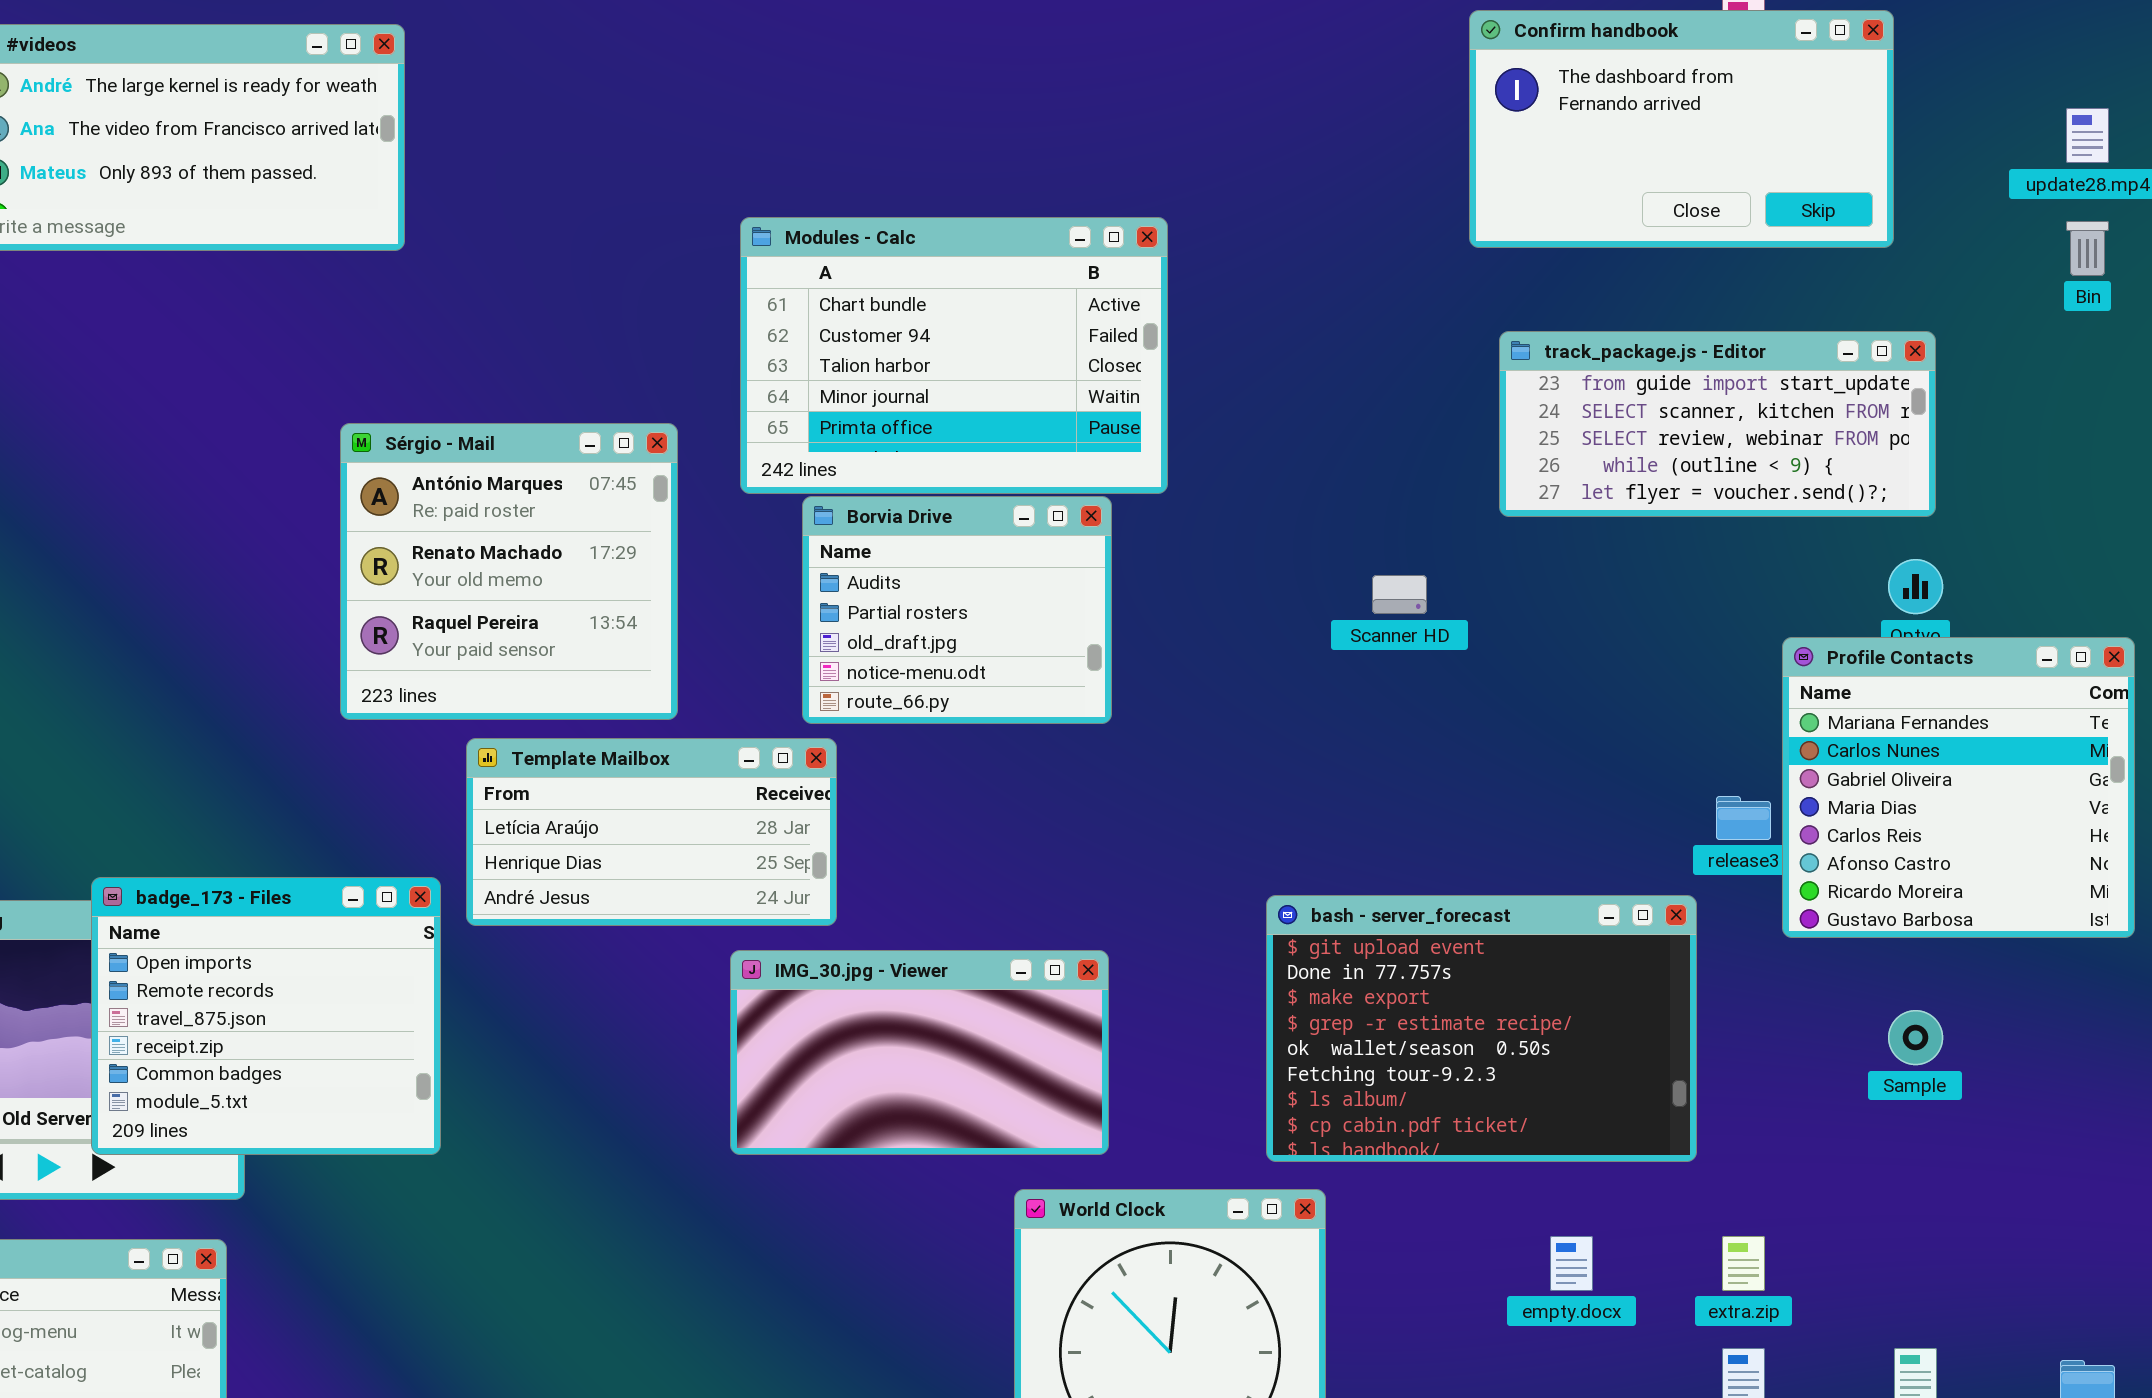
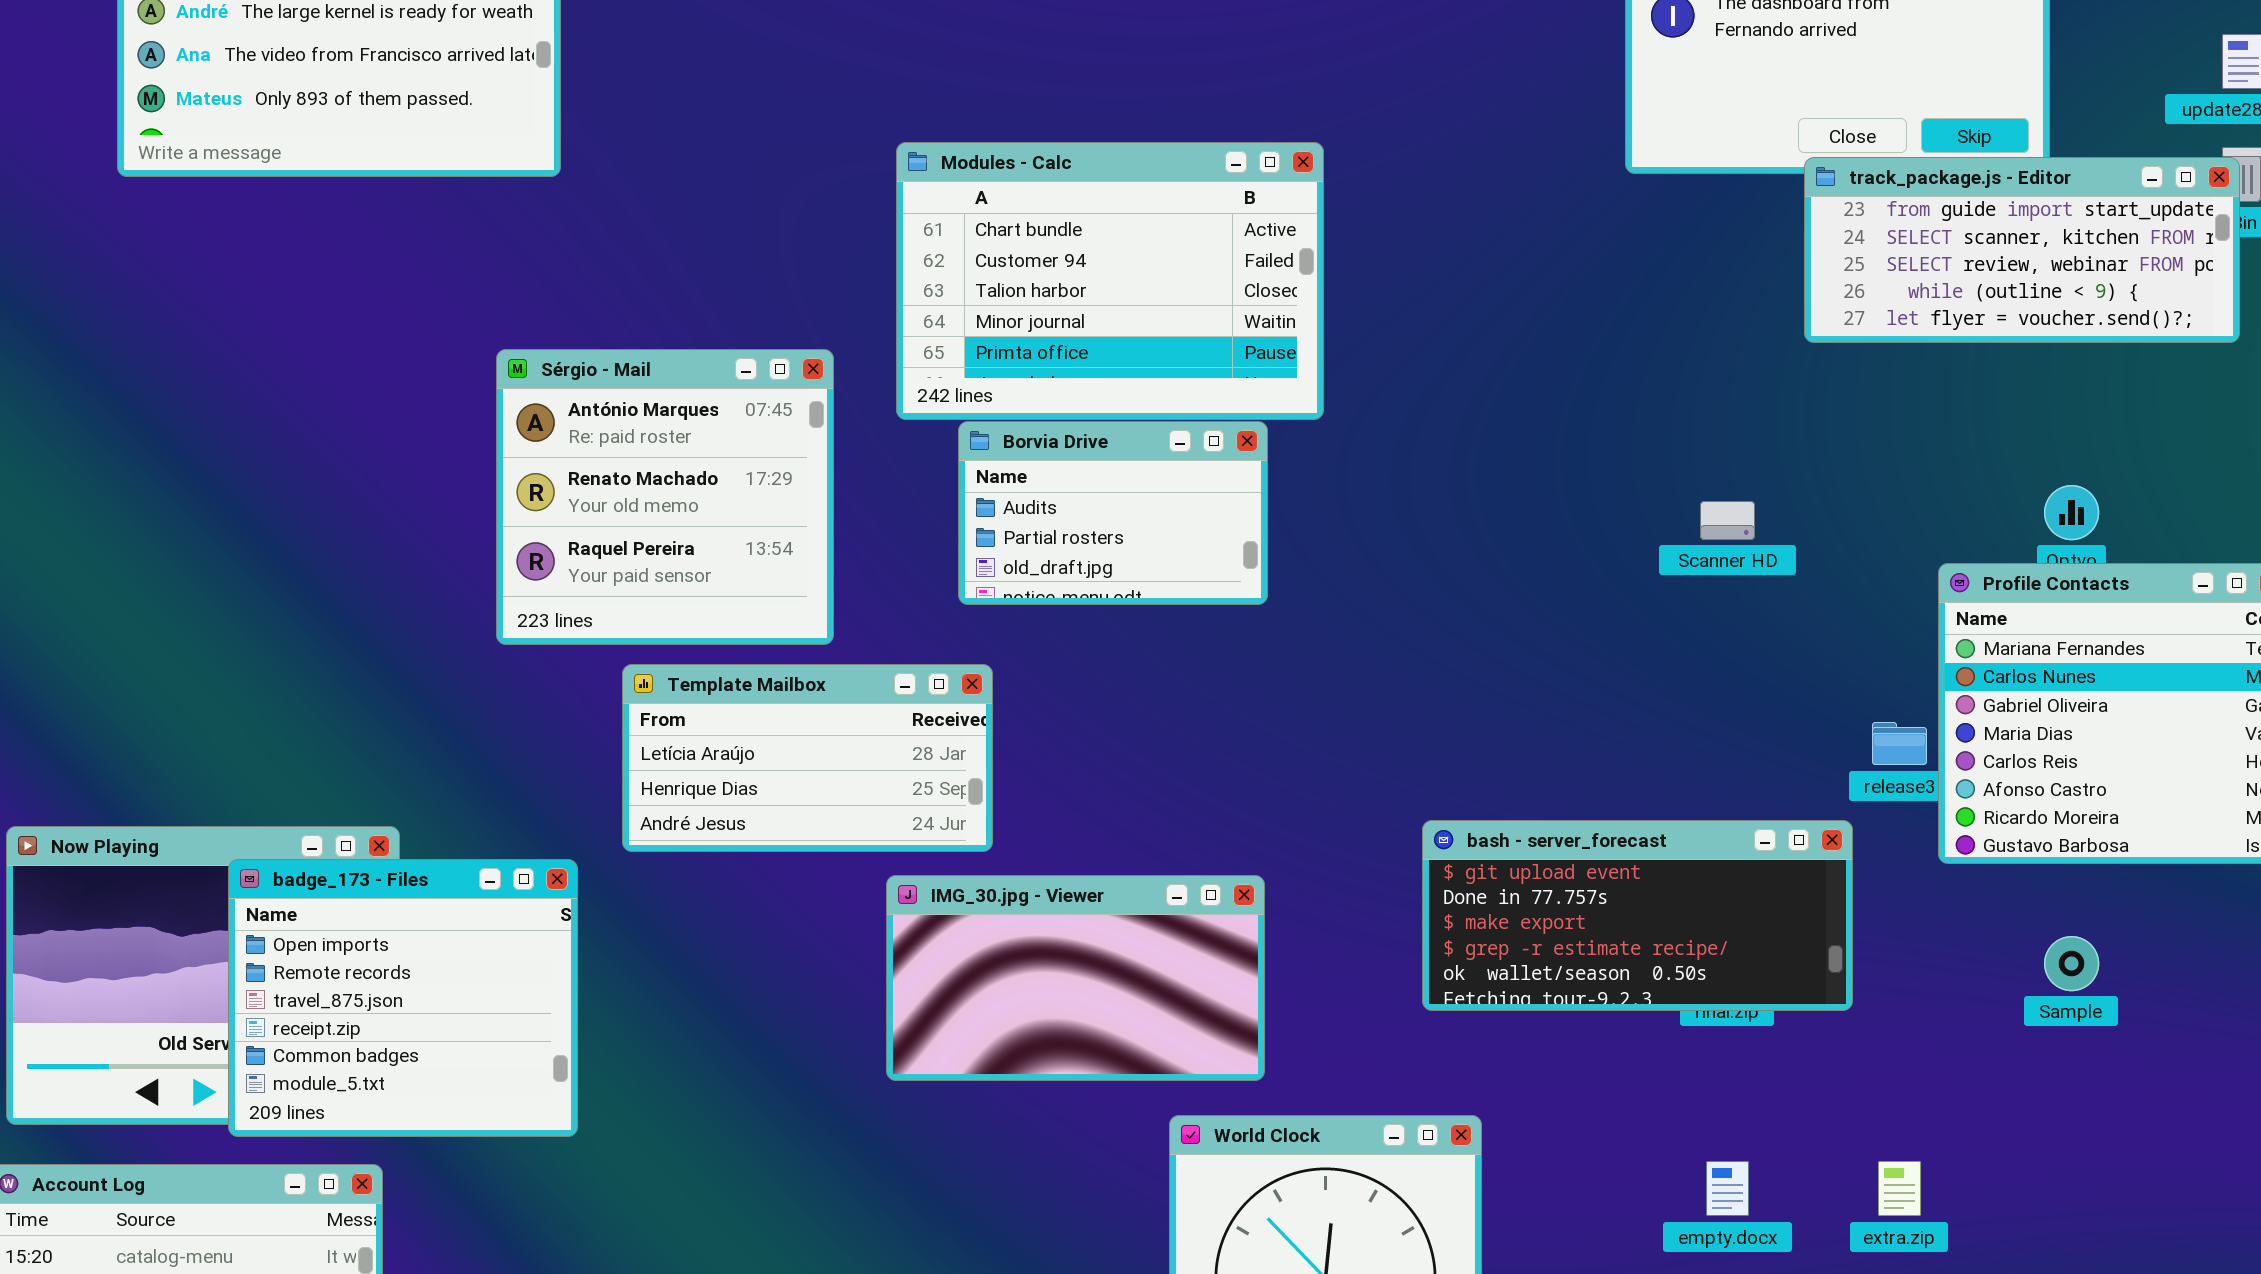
track_package.js - Editor: [1499,331,1936,517] -> [1804,157,2240,343], moved
Borvia Drive: [802,496,1112,724] -> [958,421,1268,605], resized
Scanner HD: [1372,575,1427,614] -> [1700,501,1755,540], moved
badge_173 - Files: [91,877,441,1155] -> [228,859,578,1137], moved
bash - server_forecast: [1266,895,1697,1162] -> [1422,820,1853,1011], resized

